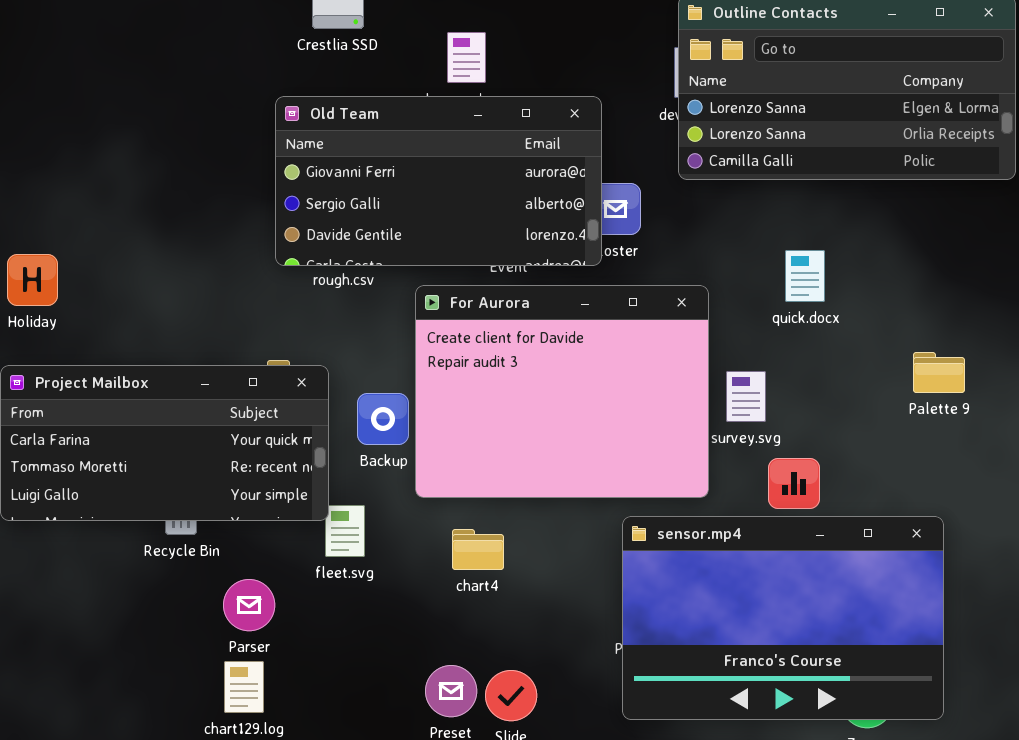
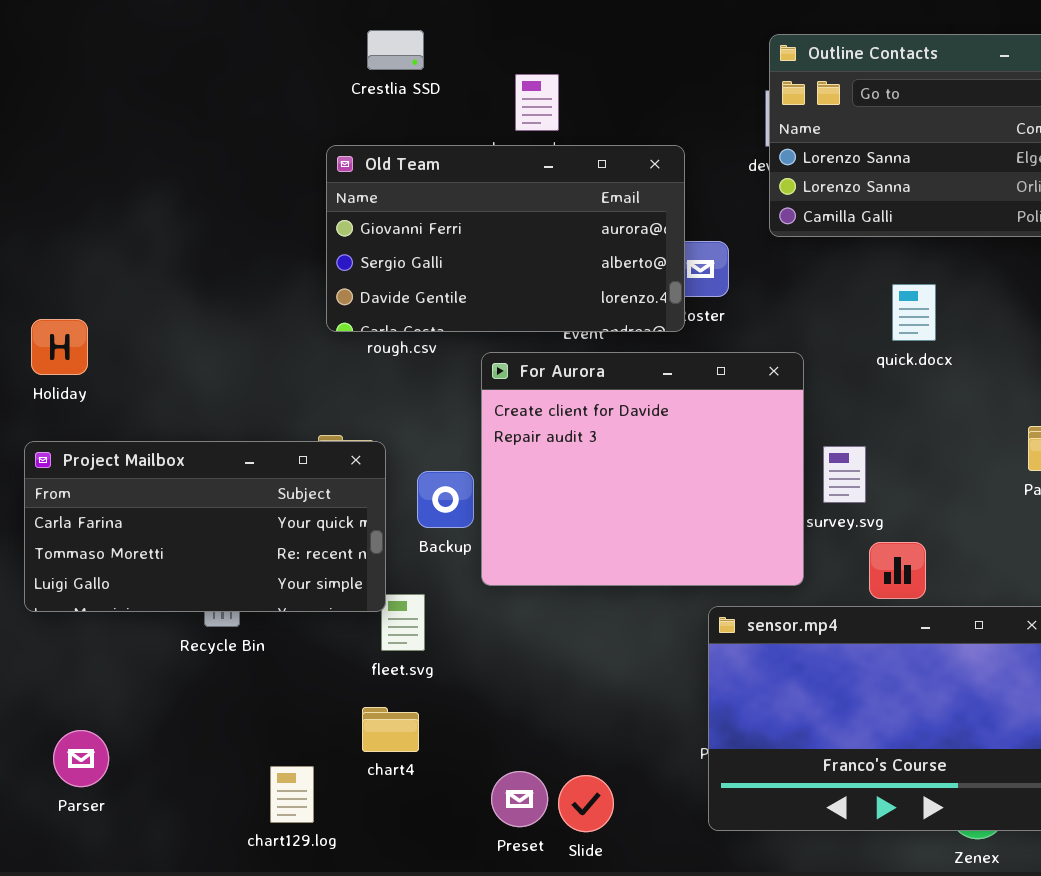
quick.docx: [785,250,825,302] -> [892,284,936,341], moved
chart4: [452,529,504,570] -> [362,707,419,752], moved
Parser: [223,579,275,631] -> [53,730,109,787], moved

